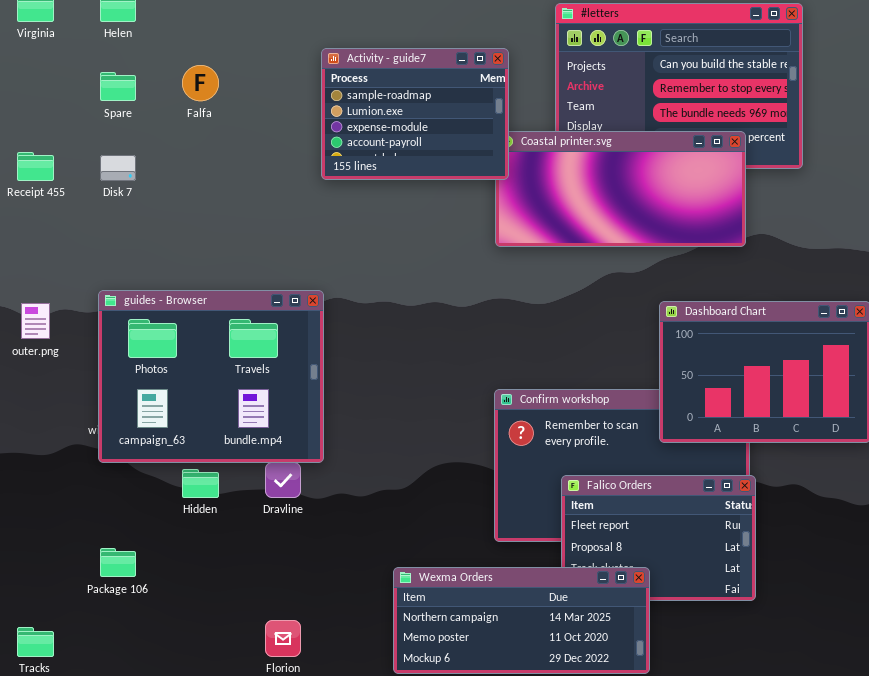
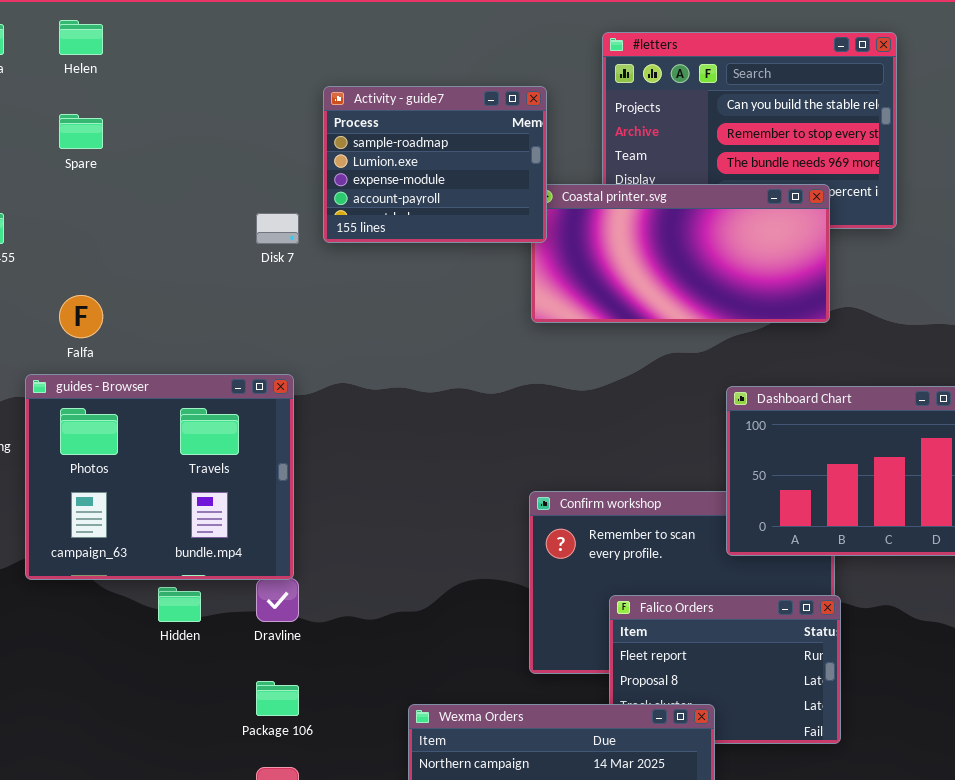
Falfa: [182,65,219,101] -> [59,295,103,338], moved
Disk 7: [100,155,136,181] -> [256,213,299,244], moved
guides - Browser: [98,290,324,463] -> [25,374,294,580], moved
Package 106: [100,548,136,577] -> [256,681,299,716], moved

